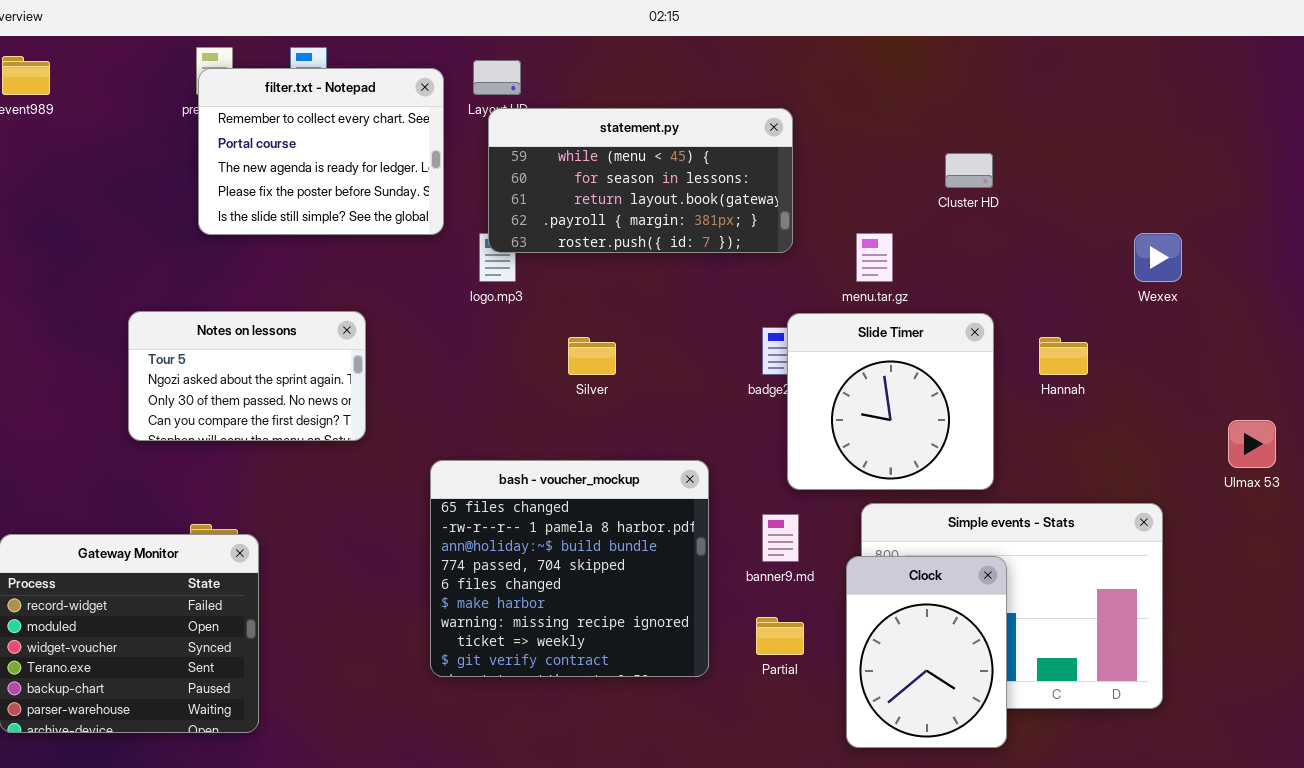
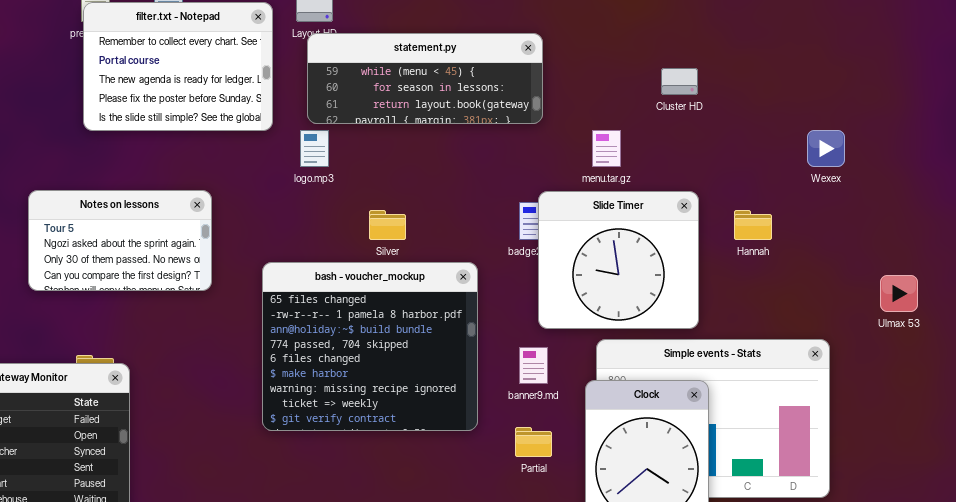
statement.py: [488,108,793,253] -> [307,33,543,124], resized
bash - voucher_mockup: [430,460,709,677] -> [262,262,478,431], moved

